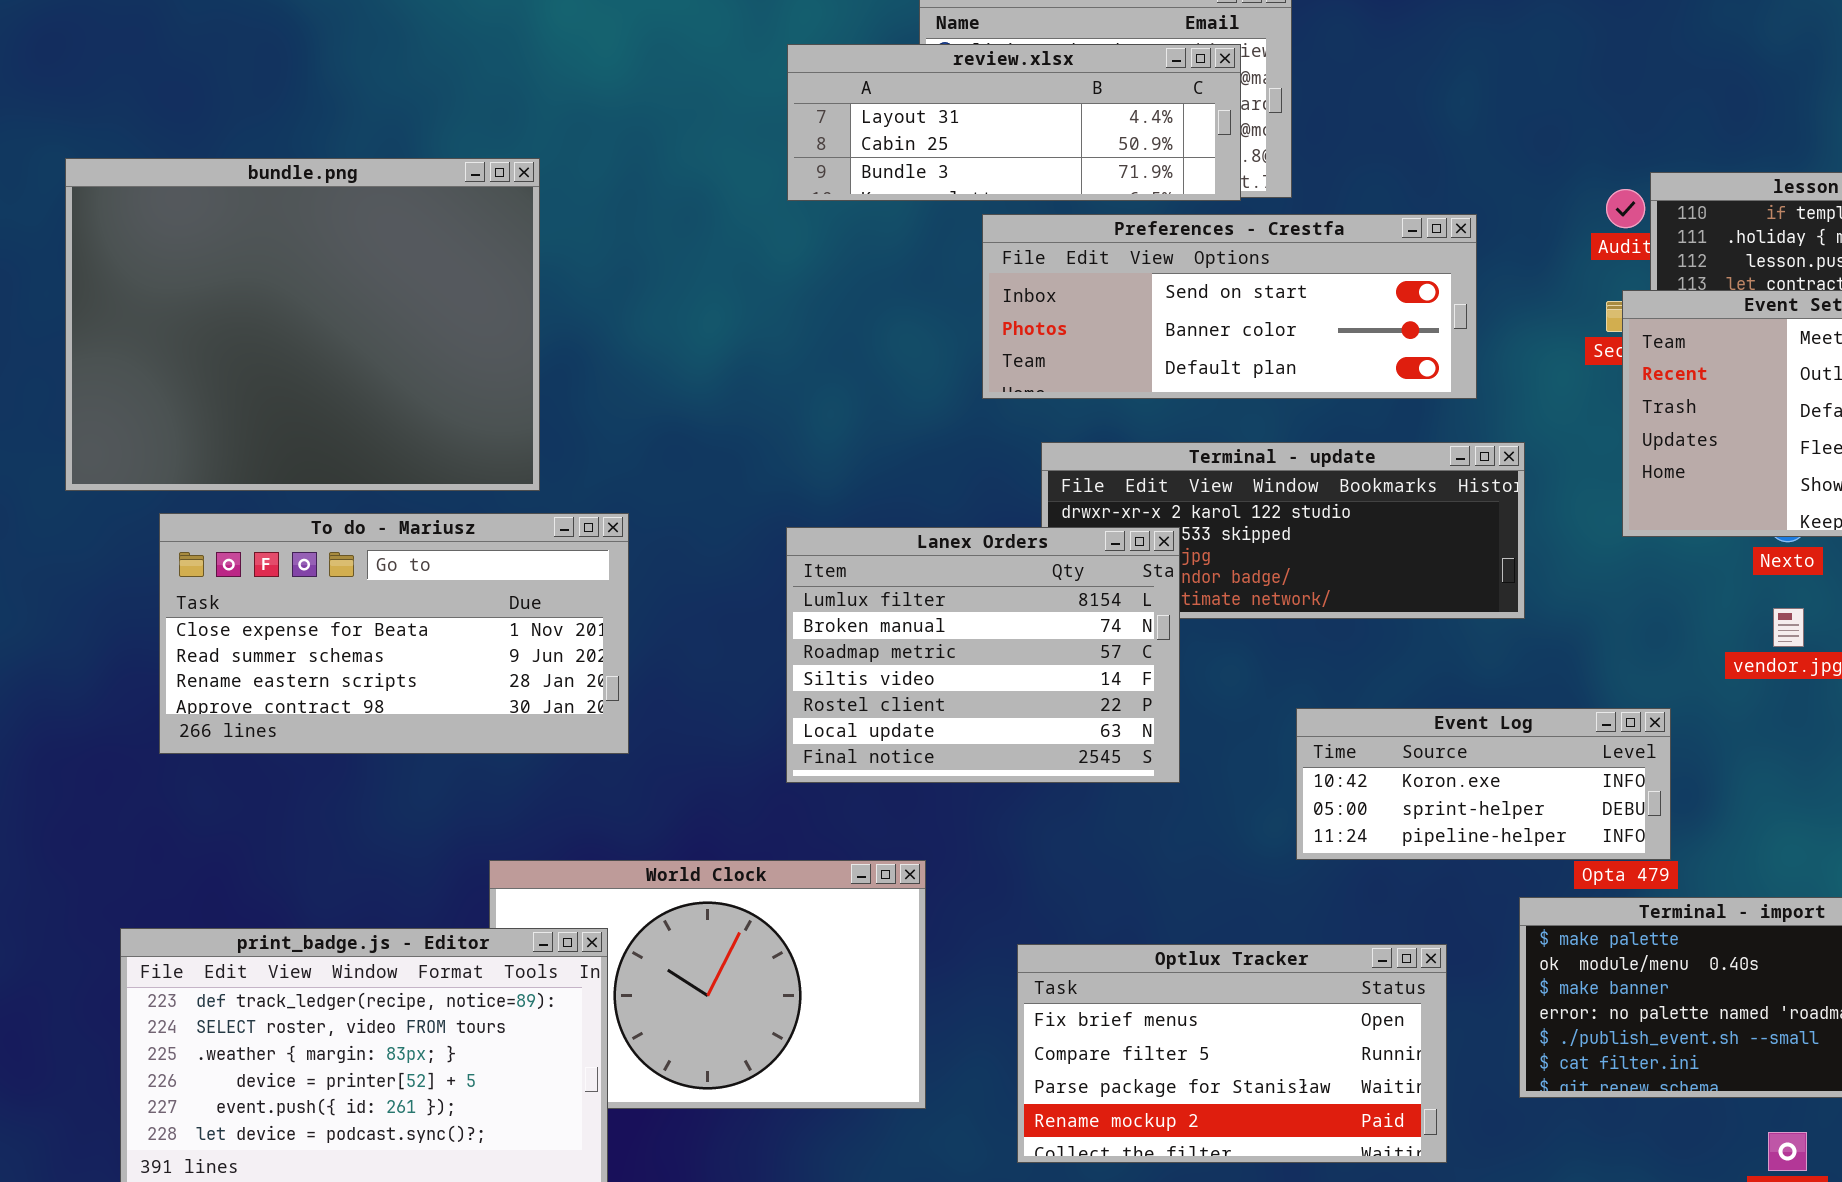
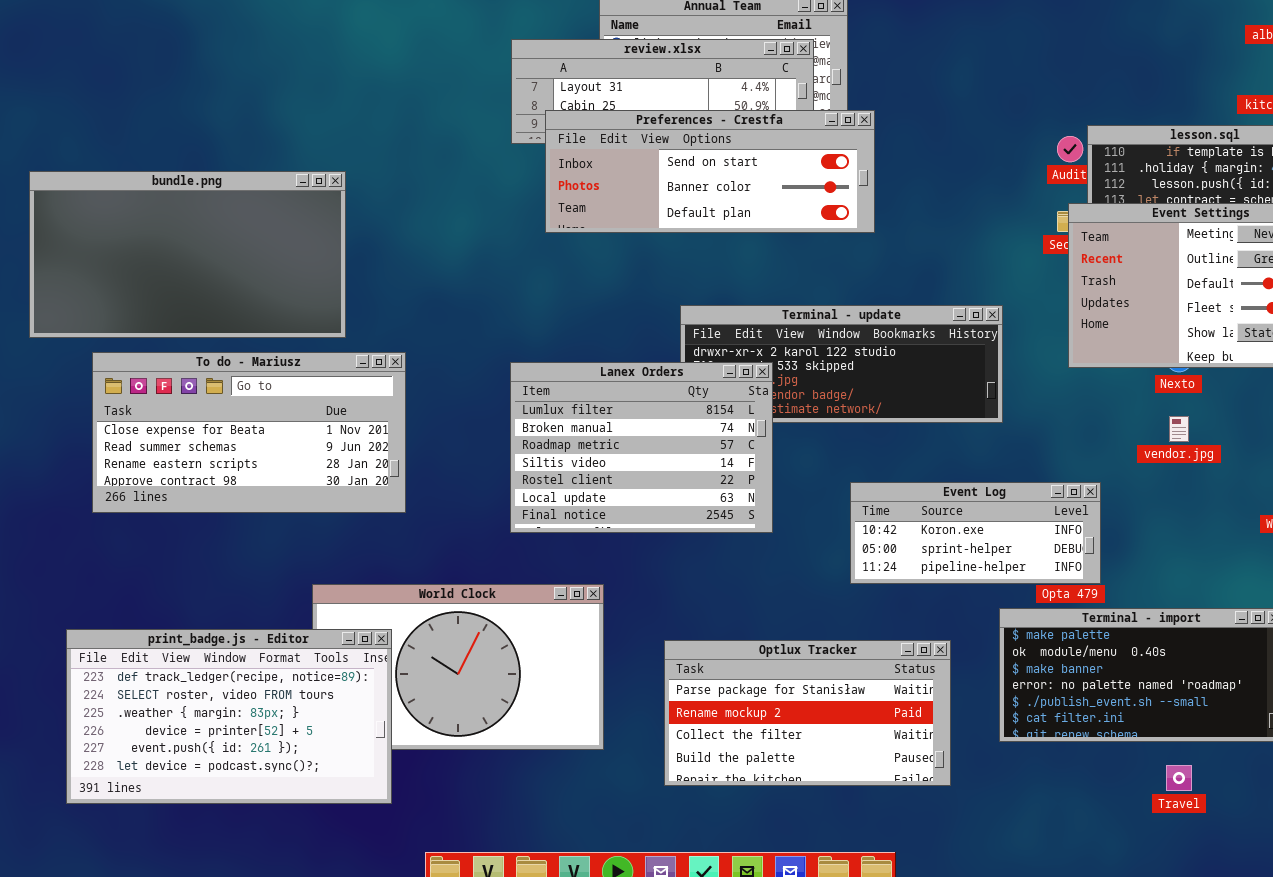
bundle.png: [65,158,540,491] -> [29,171,346,338], resized
Preferences - Crestfa: [982,214,1477,399] -> [545,110,875,233], moved
Optlux Tracker: [1017,944,1447,1163] -> [664,640,951,786], scrolled down 2 rows

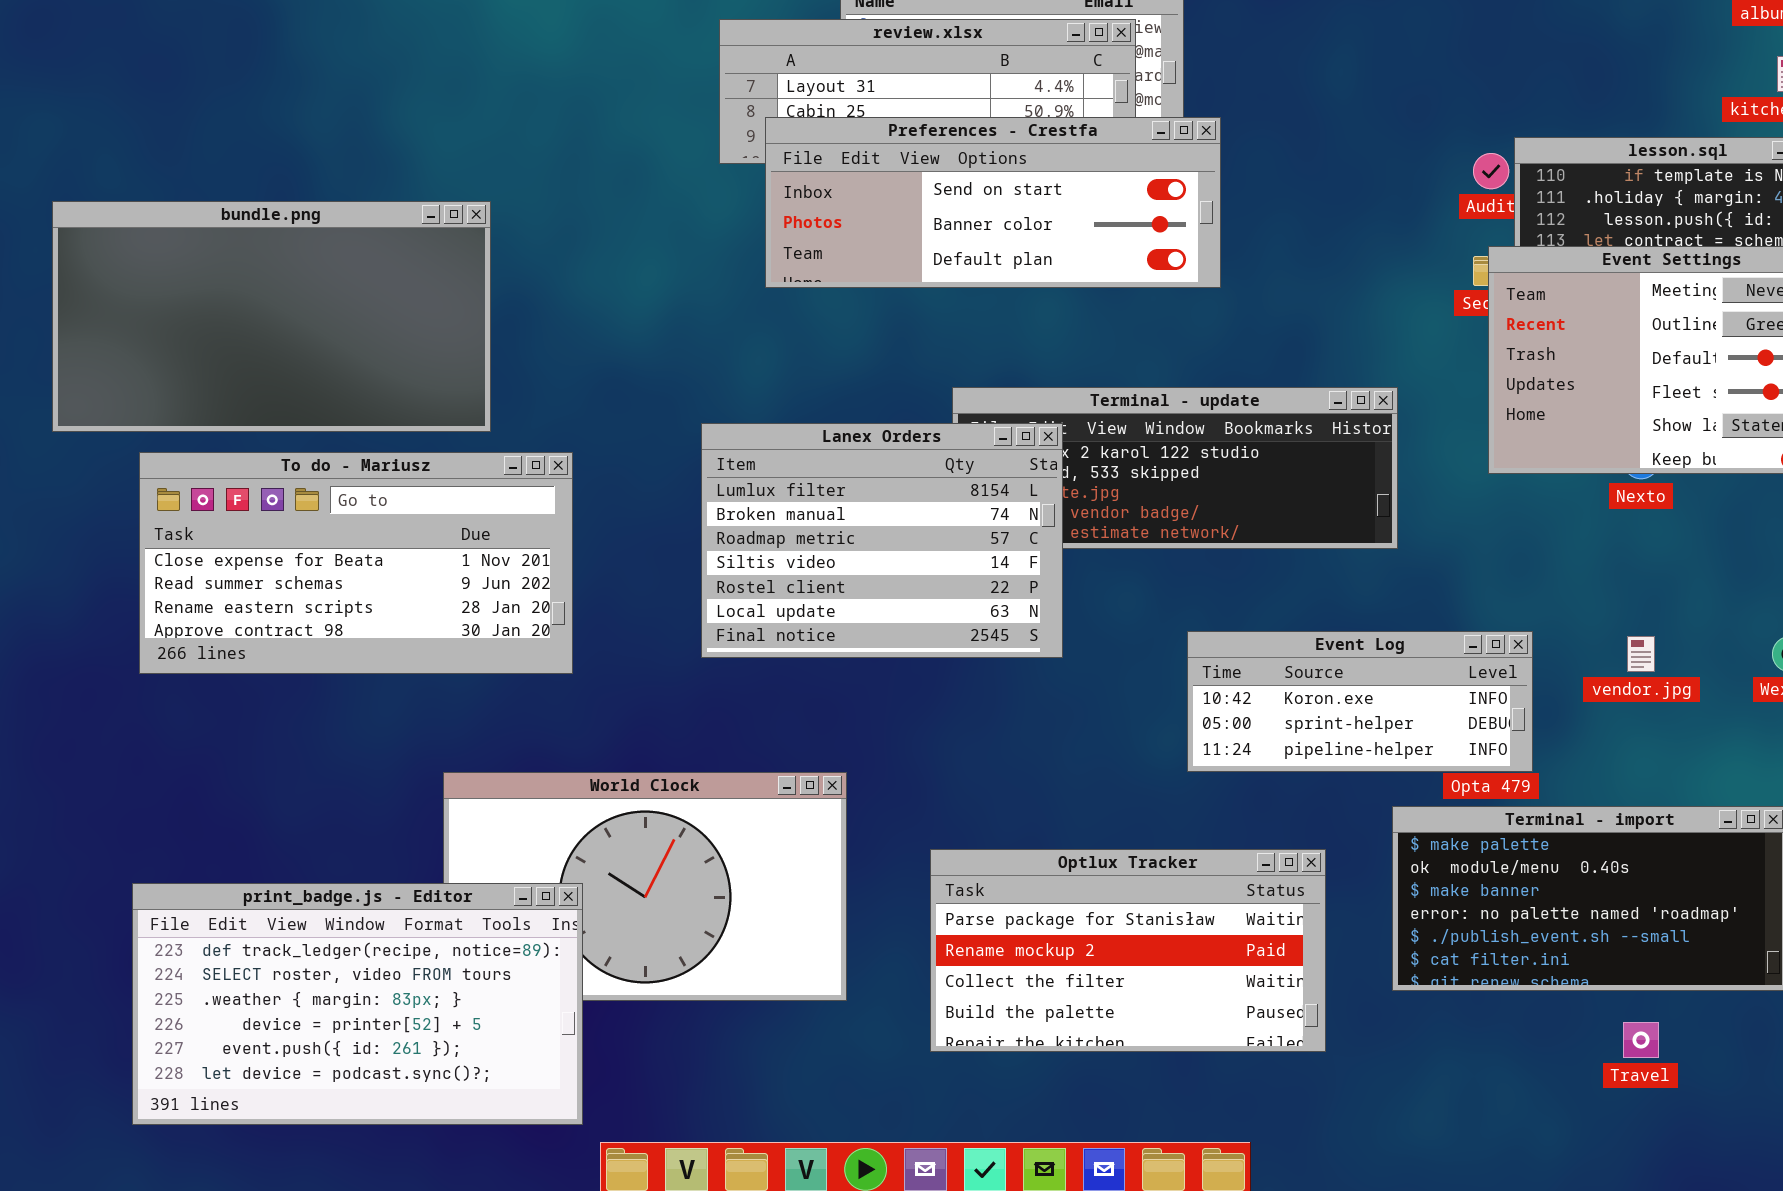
Lanex Orders: [510,362,773,533] -> [701,423,1063,658], moved
vendor.jpg: [1169,416,1189,442] -> [1627,636,1655,672], moved
print_badge.js - Editor: [66,629,392,804] -> [132,883,583,1125], moved

